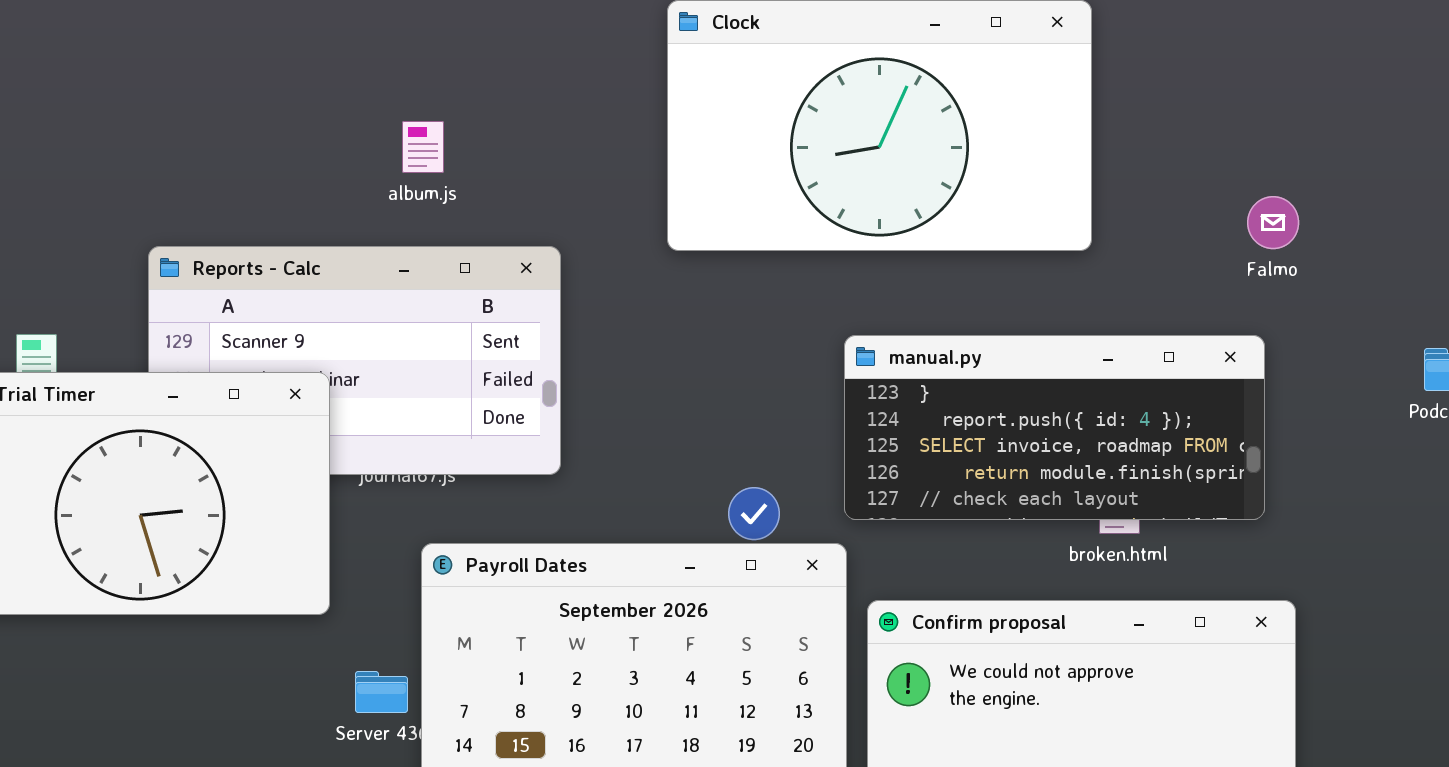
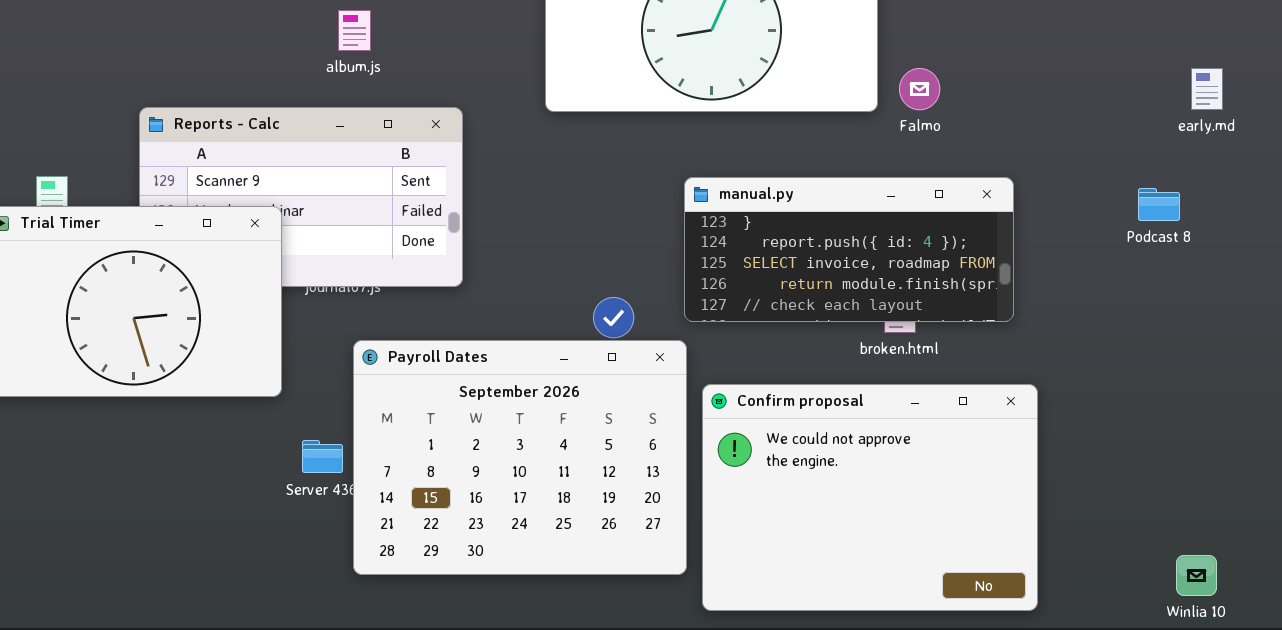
Falmo: [1247,196,1299,249] -> [899,68,940,110], moved

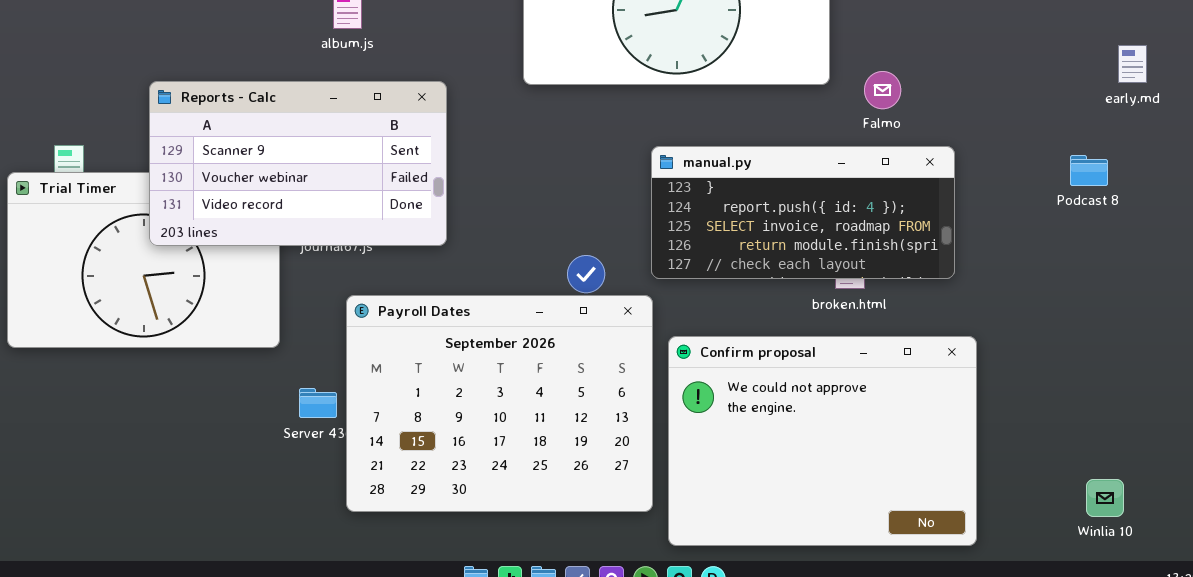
Falmo: [899,68,940,110] -> [864,71,901,109], moved
Reports - Calc: [139,107,463,287] -> [149,81,447,246], raised
Winlia 10: [1176,555,1217,596] -> [1086,479,1124,517], moved

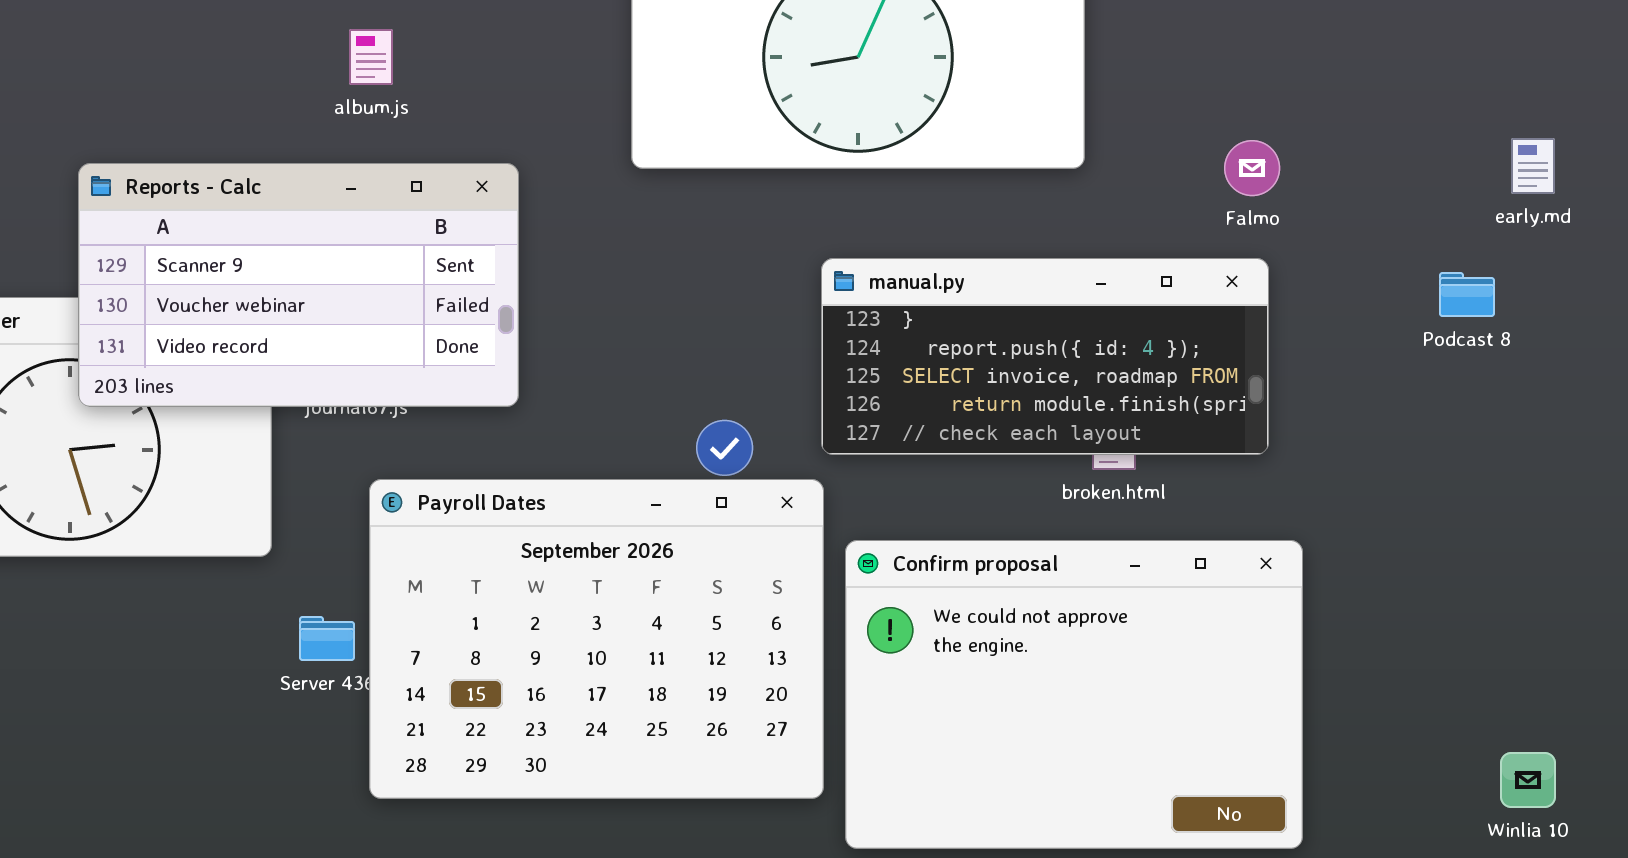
early.md: [1118,45,1147,83] -> [1511,138,1555,194], moved
Falmo: [864,71,901,109] -> [1224,140,1280,196], moved
Winlia 10: [1086,479,1124,517] -> [1500,752,1556,808], moved

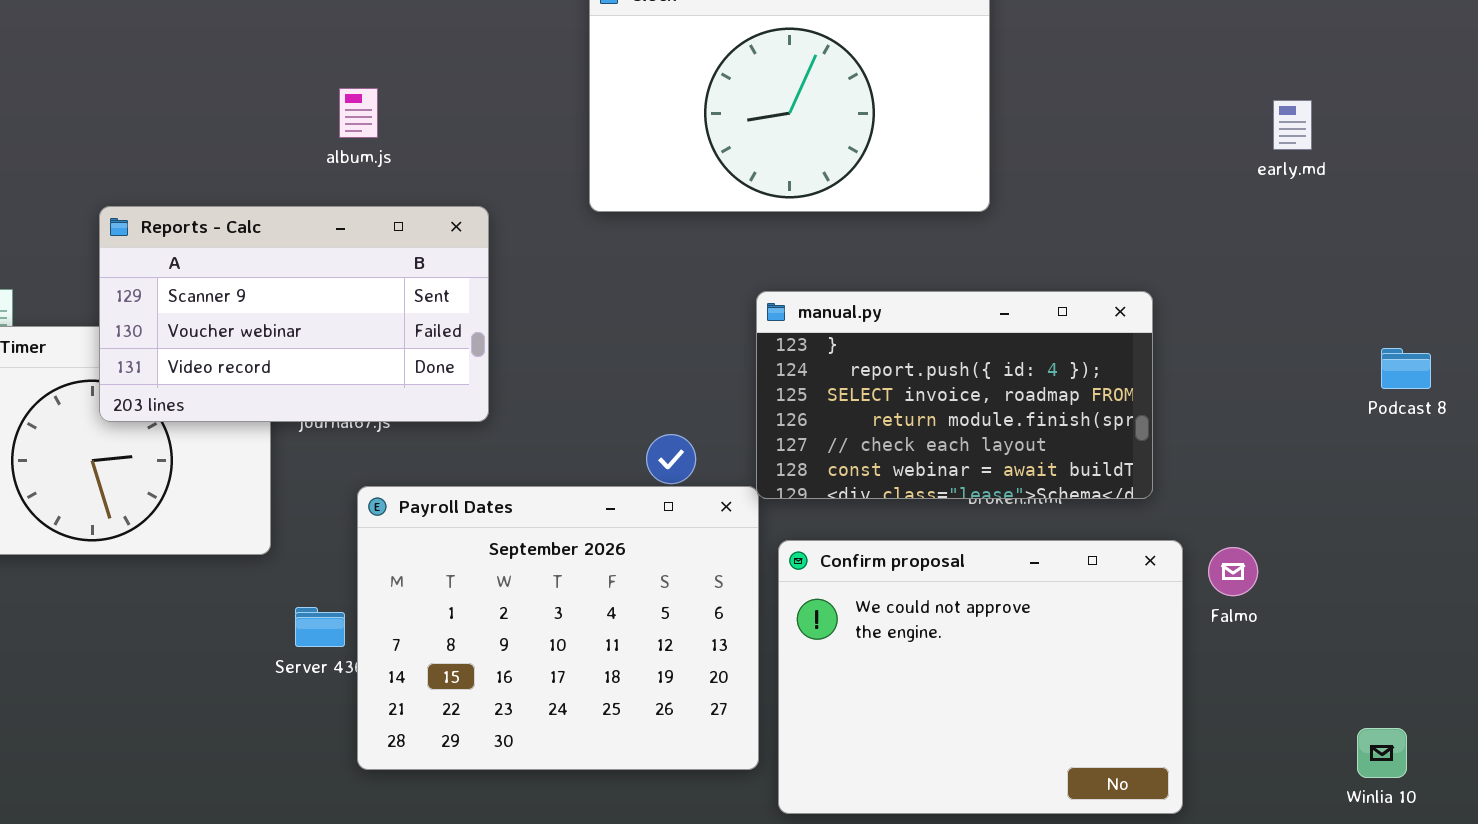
early.md: [1511,138,1555,194] -> [1273,100,1312,150], moved
Falmo: [1224,140,1280,196] -> [1208,547,1258,596], moved
manual.py: [821,258,1269,455] -> [756,291,1153,499], resized
Podcast 8: [1439,272,1495,317] -> [1381,348,1431,389], moved

